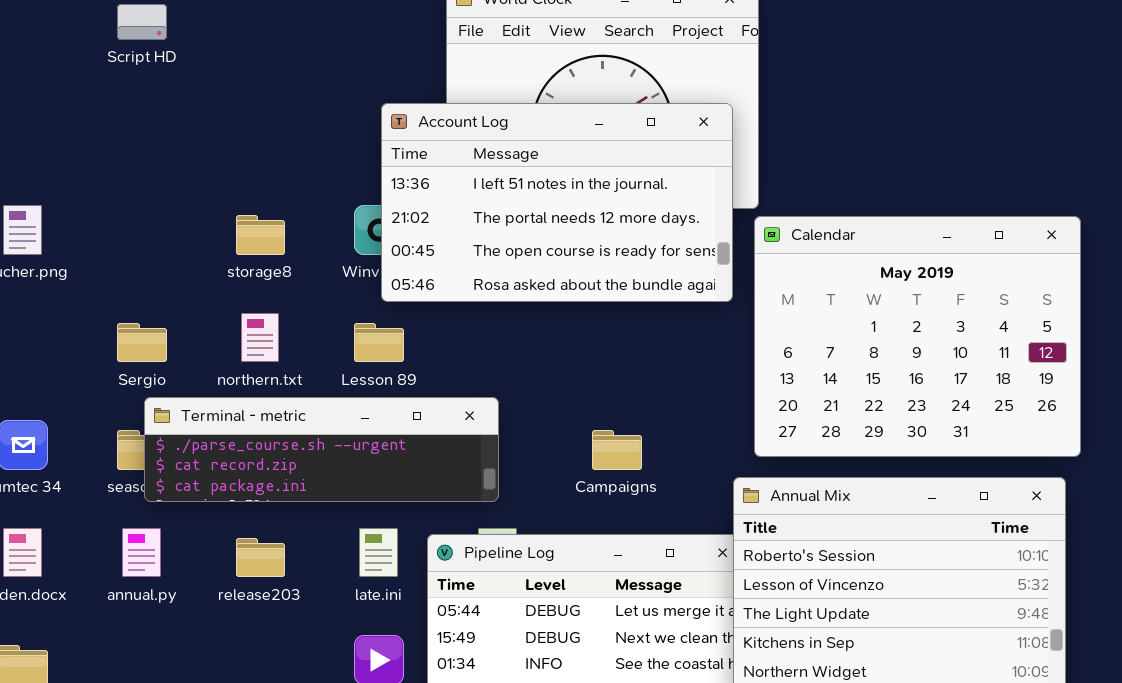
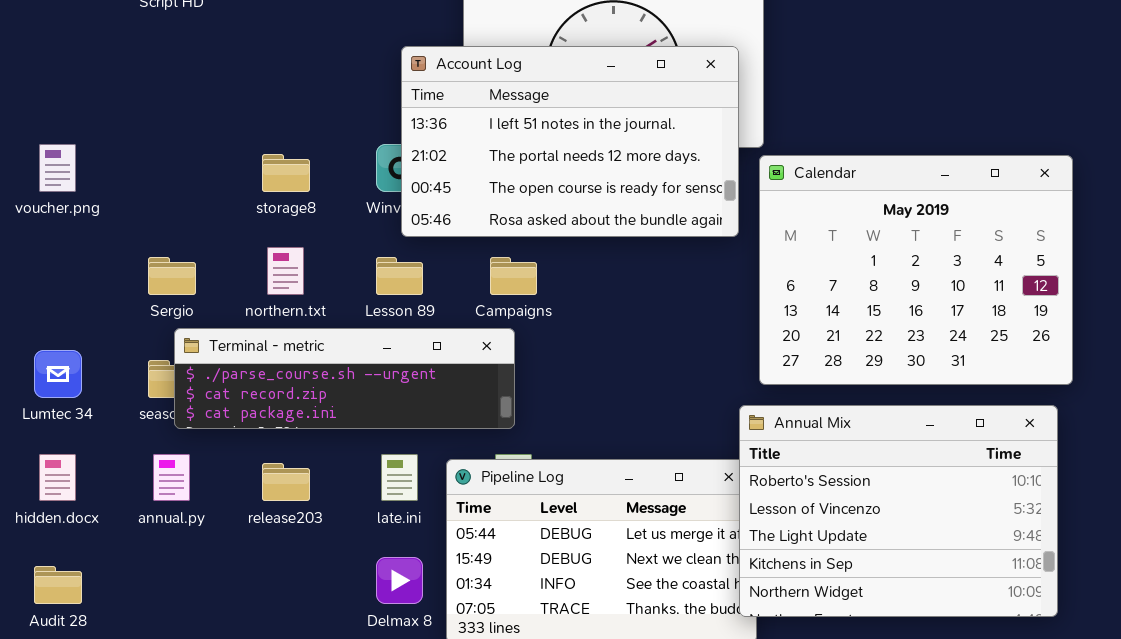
Campaigns: [592,430,642,470] -> [490,257,537,295], moved

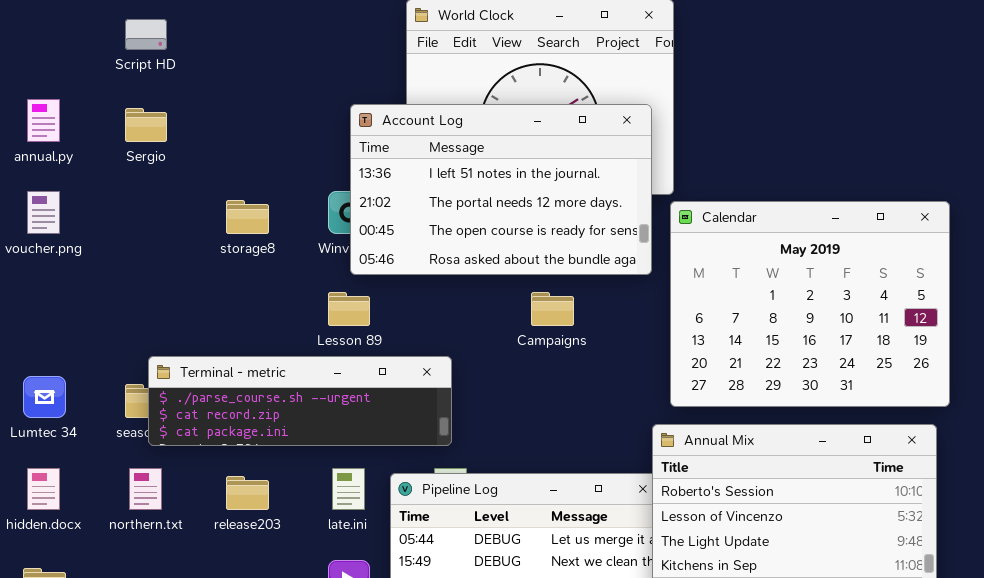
northern.txt: [267,247,304,295] -> [129,468,162,510], moved
Sergio: [148,257,196,295] -> [125,108,167,142], moved
Campaigns: [490,257,537,295] -> [531,292,574,326], moved
annual.py: [153,454,190,501] -> [27,99,60,142], moved

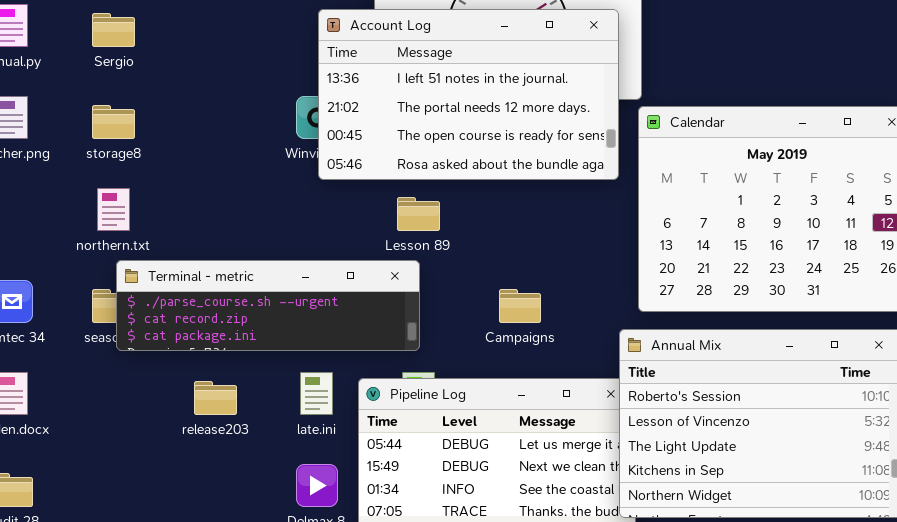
storage8: [226,200,269,234] -> [92,105,135,139], moved
Lesson 89: [328,292,370,326] -> [397,197,440,231], moved
Campaigns: [531,292,574,326] -> [499,289,541,323], moved
northern.txt: [129,468,162,510] -> [97,188,130,231], moved

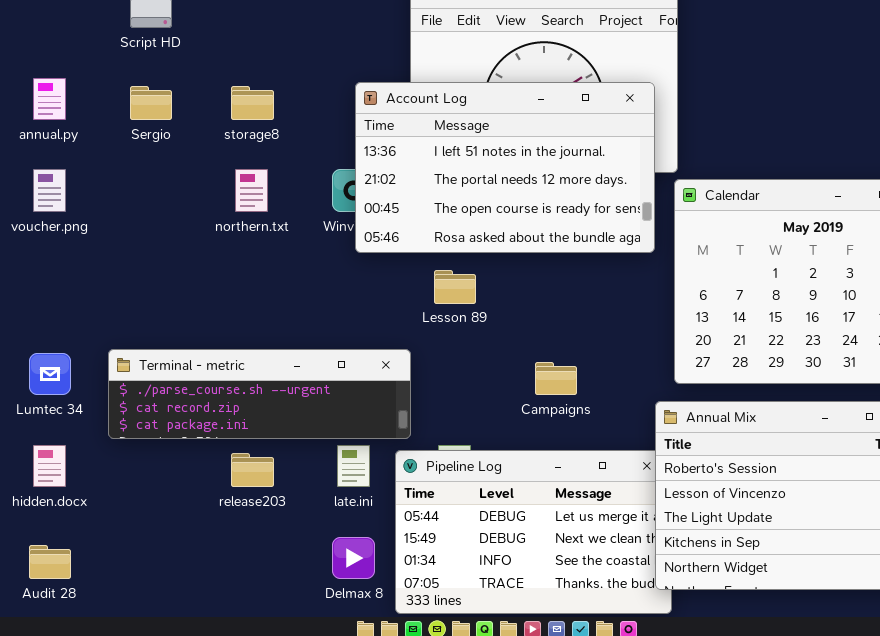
storage8: [92,105,135,139] -> [231,86,274,120], moved
northern.txt: [97,188,130,231] -> [235,169,268,212], moved
Terminal - metric: [116,260,420,351] -> [108,349,411,439], moved

